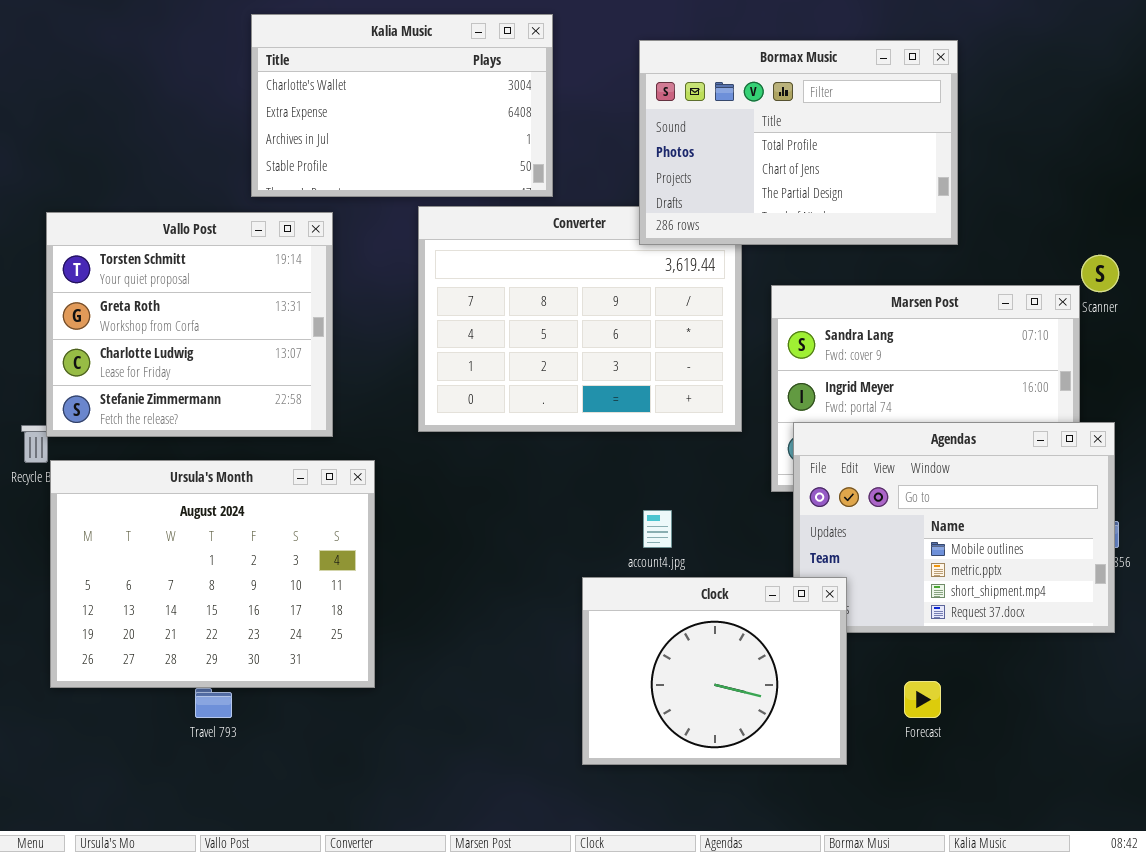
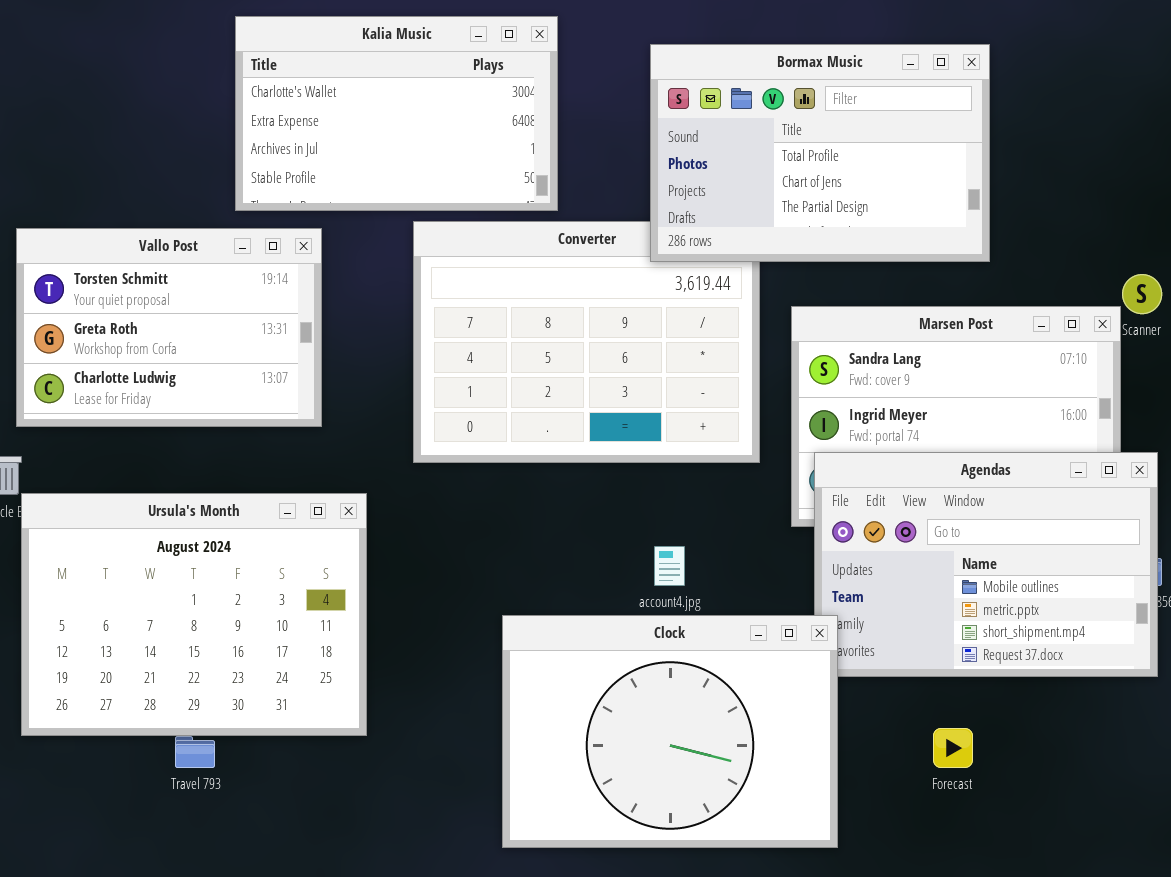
Vallo Post: [46,212,333,437] -> [16,228,322,427], resized
Clock: [582,577,847,765] -> [502,615,838,848], moved, resized

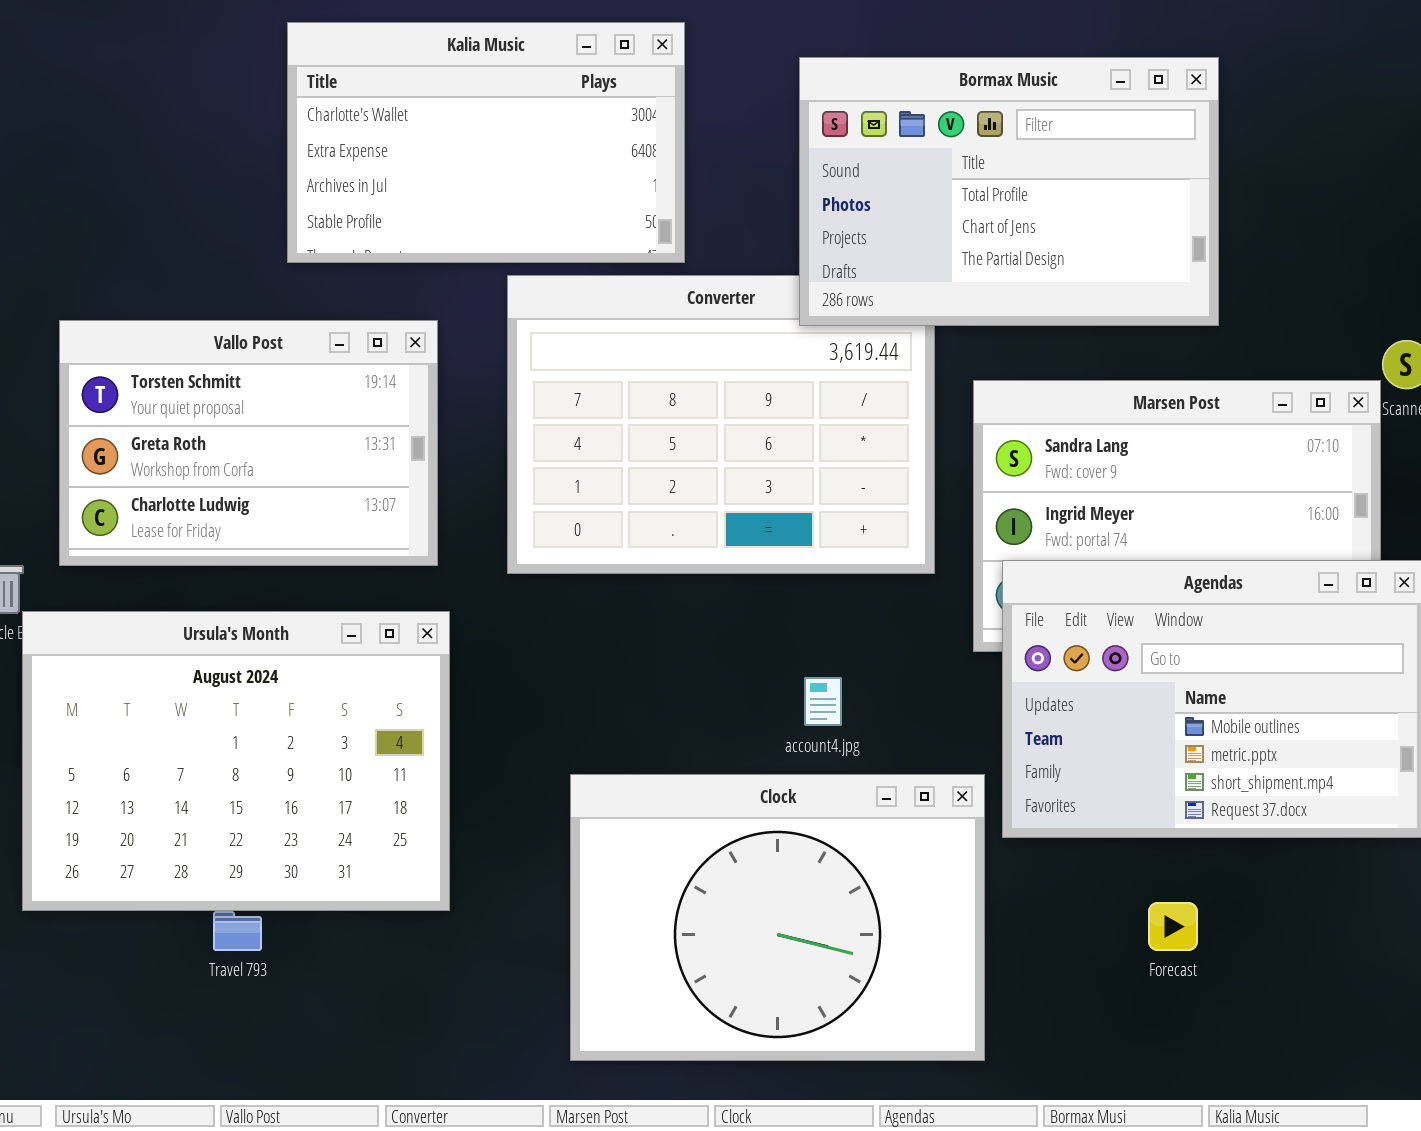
Vallo Post: [16,228,322,427] -> [59,320,438,566], moved
Clock: [502,615,838,848] -> [570,774,985,1061], moved

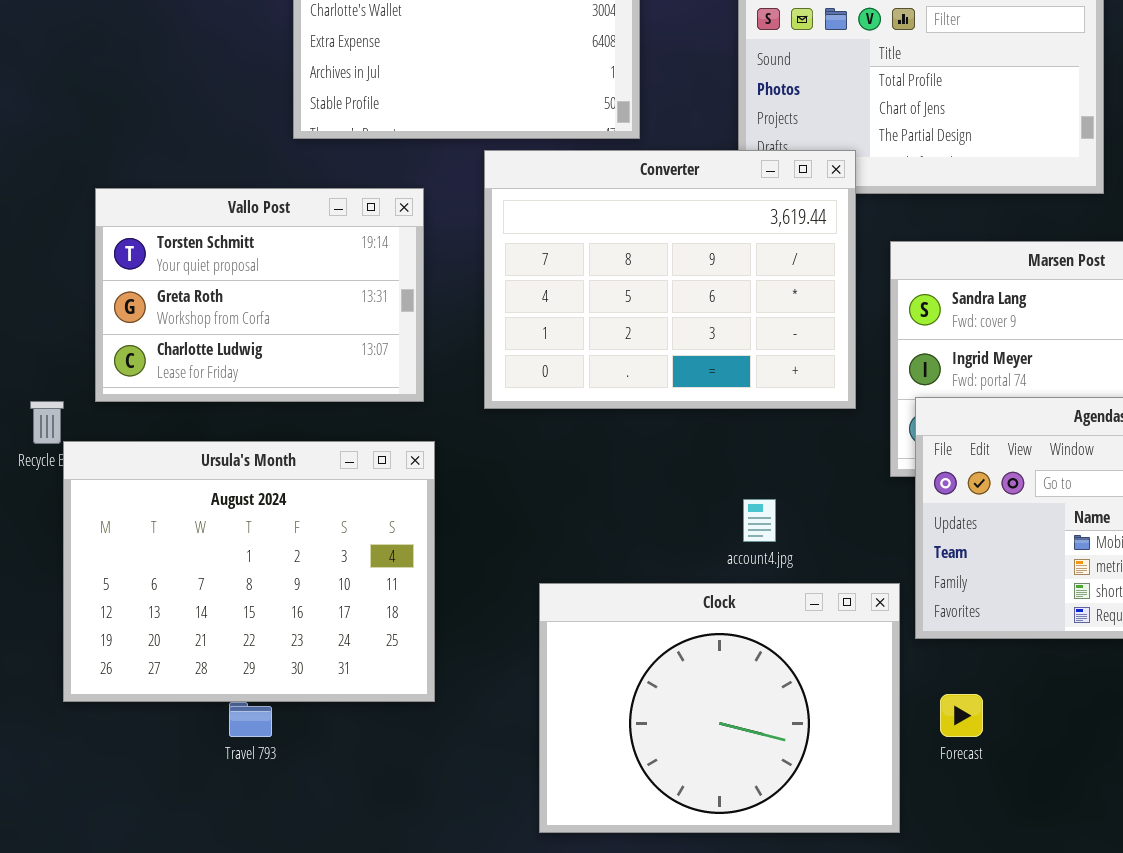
Converter: [507,275,935,574] -> [484,150,856,409], raised
Forecast: [1148,902,1198,951] -> [940,694,983,737], moved

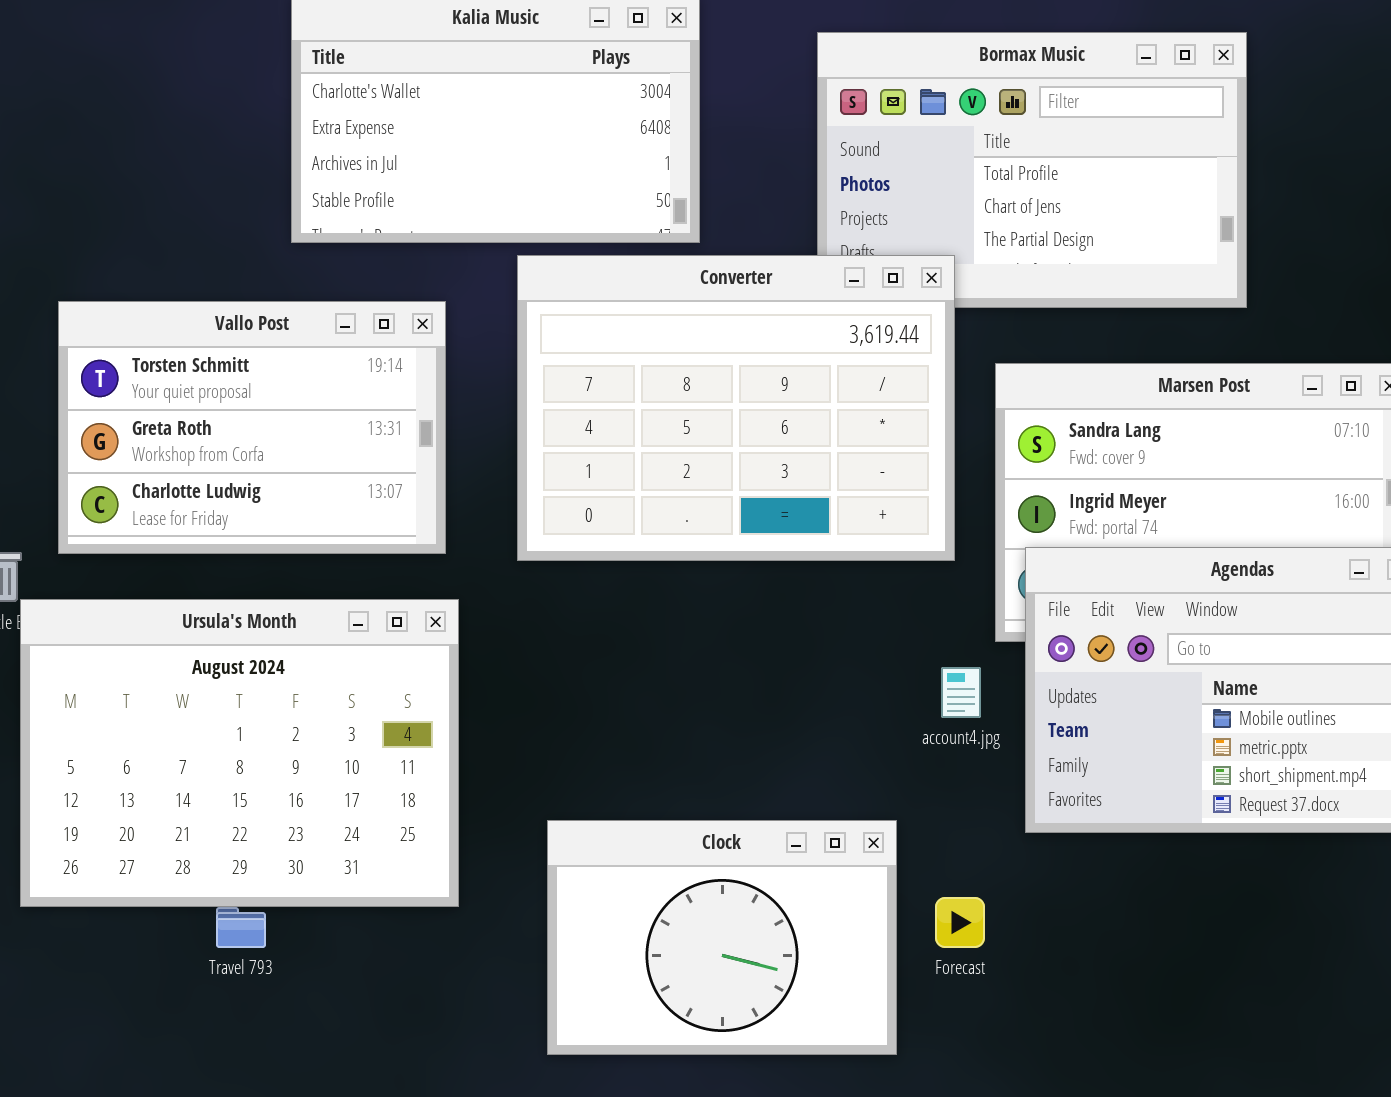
account4.jpg: [743,499,776,542] -> [941,667,981,718], moved
Clock: [539,583,900,833] -> [547,820,897,1055], moved, resized
Forecast: [940,694,983,737] -> [935,897,985,948], moved

